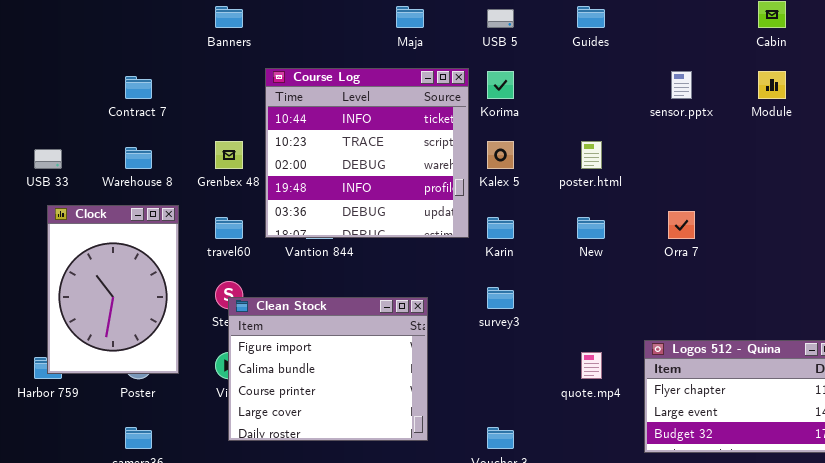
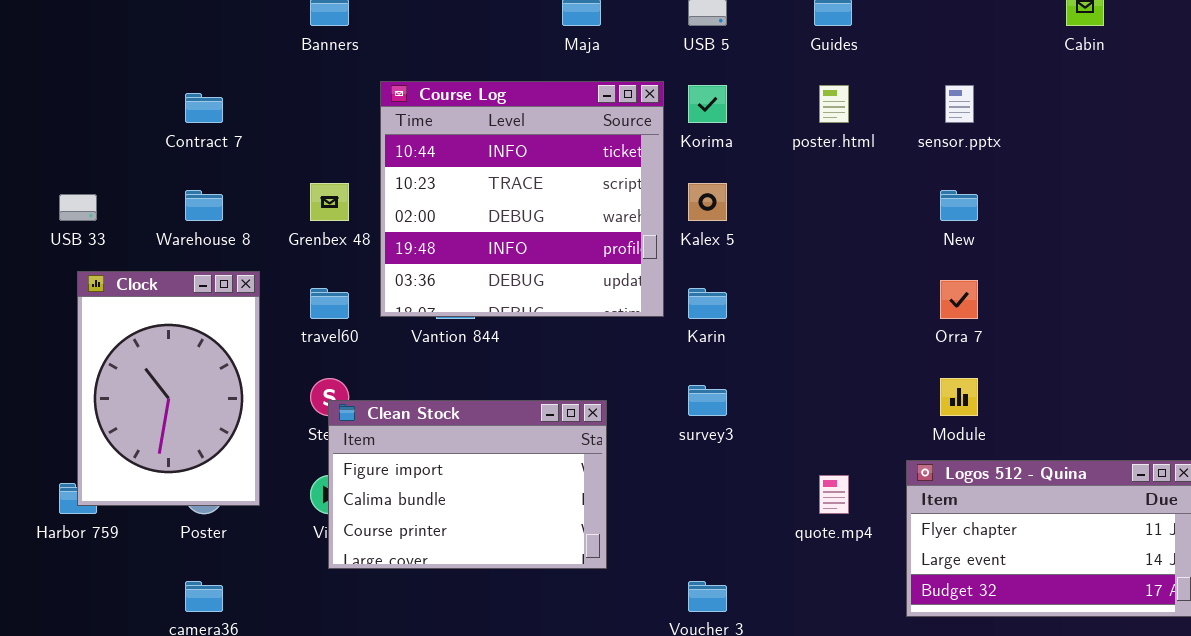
Module: [758,71,786,99] -> [940,378,978,416], moved
poster.html: [581,141,602,169] -> [819,85,849,123], moved
New: [577,217,605,239] -> [940,190,978,221], moved
Clean Stock: [228,297,428,441] -> [328,400,607,569], resized

